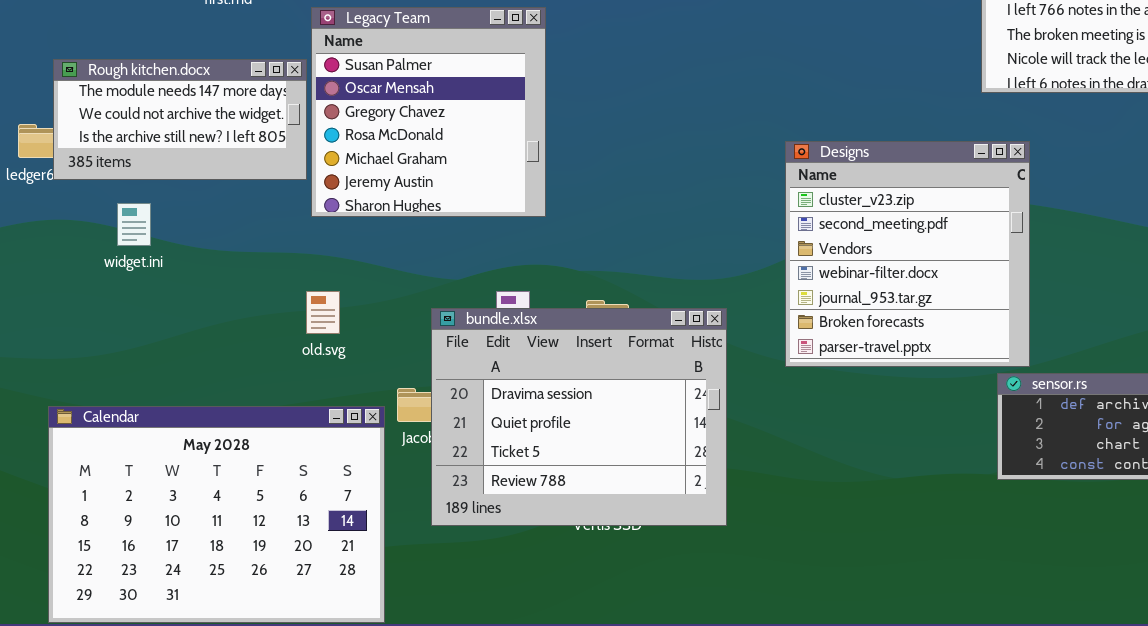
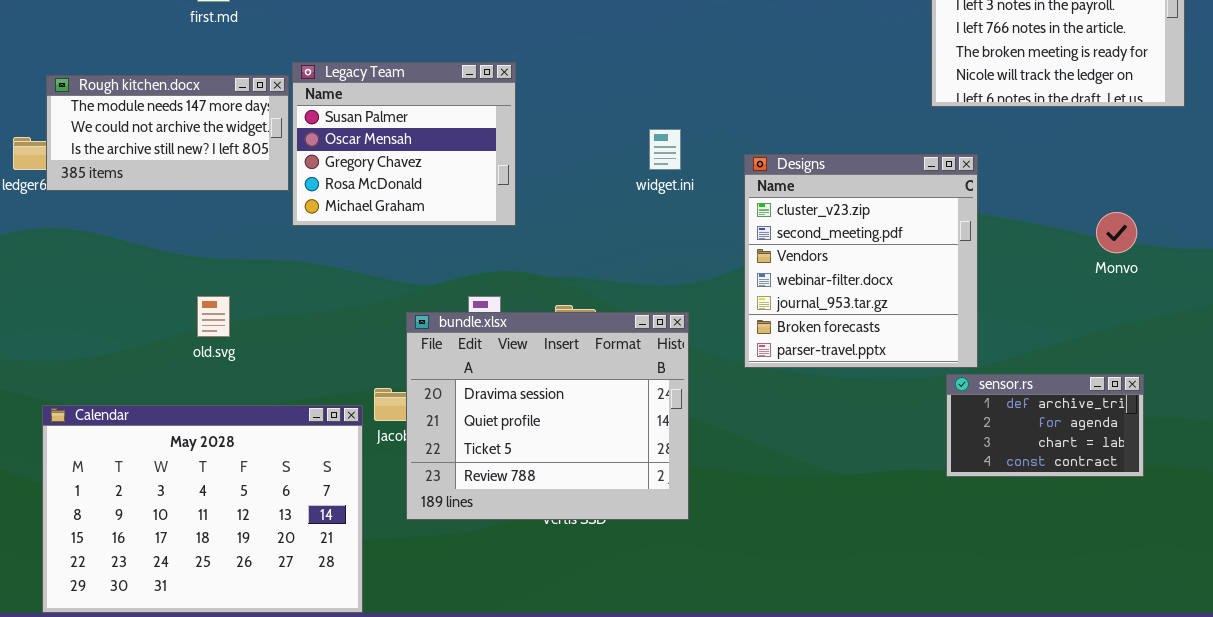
Legacy Team: [311,7,546,217] -> [292,62,516,226], resized
widget.ini: [117,203,151,246] -> [649,129,681,170], moved
old.svg: [306,291,340,334] -> [197,296,230,337], moved

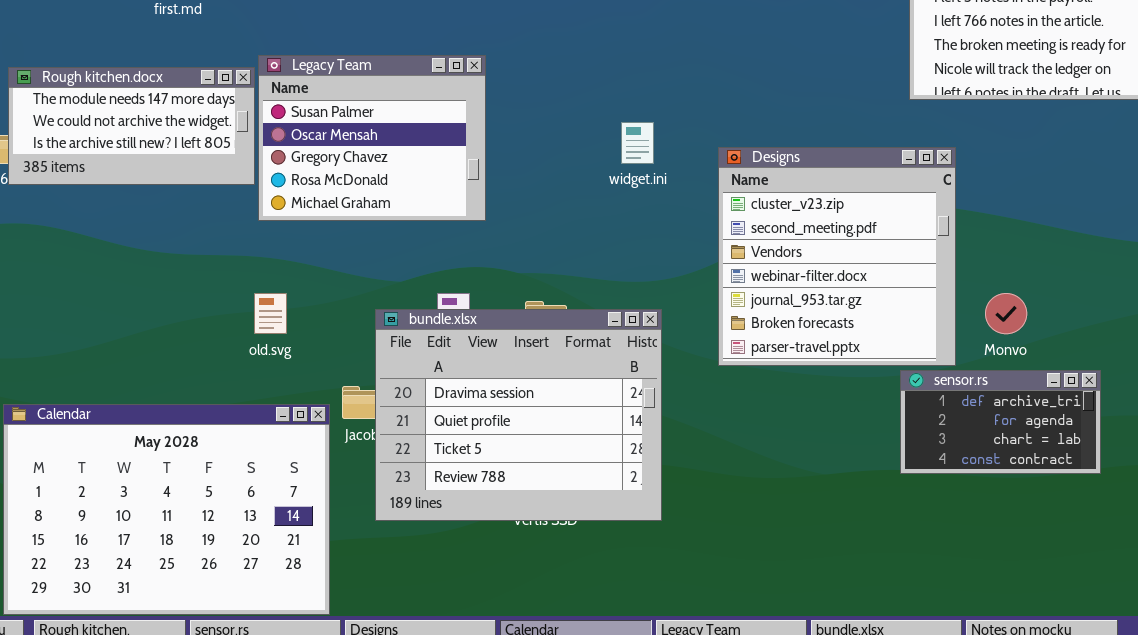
Monvo: [1096,212,1137,253] -> [985,293,1027,334], moved
old.svg: [197,296,230,337] -> [254,293,287,334], moved
sensor.rs: [946,374,1144,477] -> [900,370,1101,474], moved

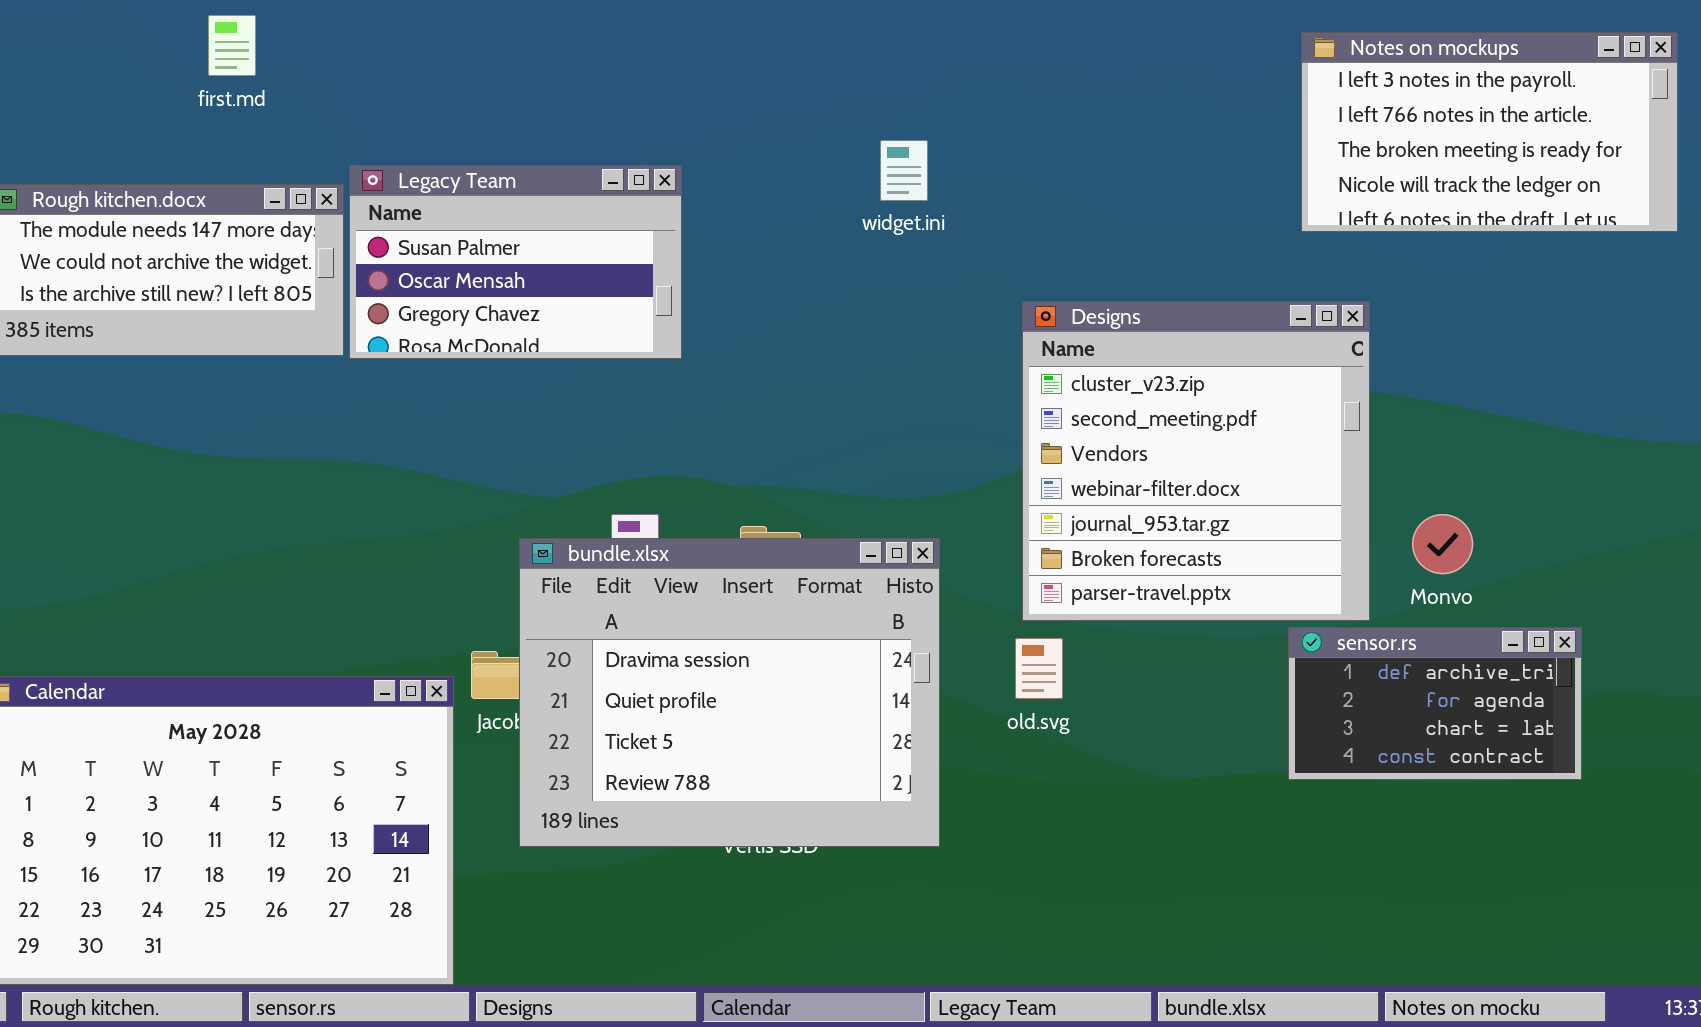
Legacy Team: [258,55,486,221] -> [349,165,682,359], resized
widget.ini: [621,122,654,164] -> [880,140,928,201], moved
old.svg: [254,293,287,334] -> [1015,638,1063,699], moved

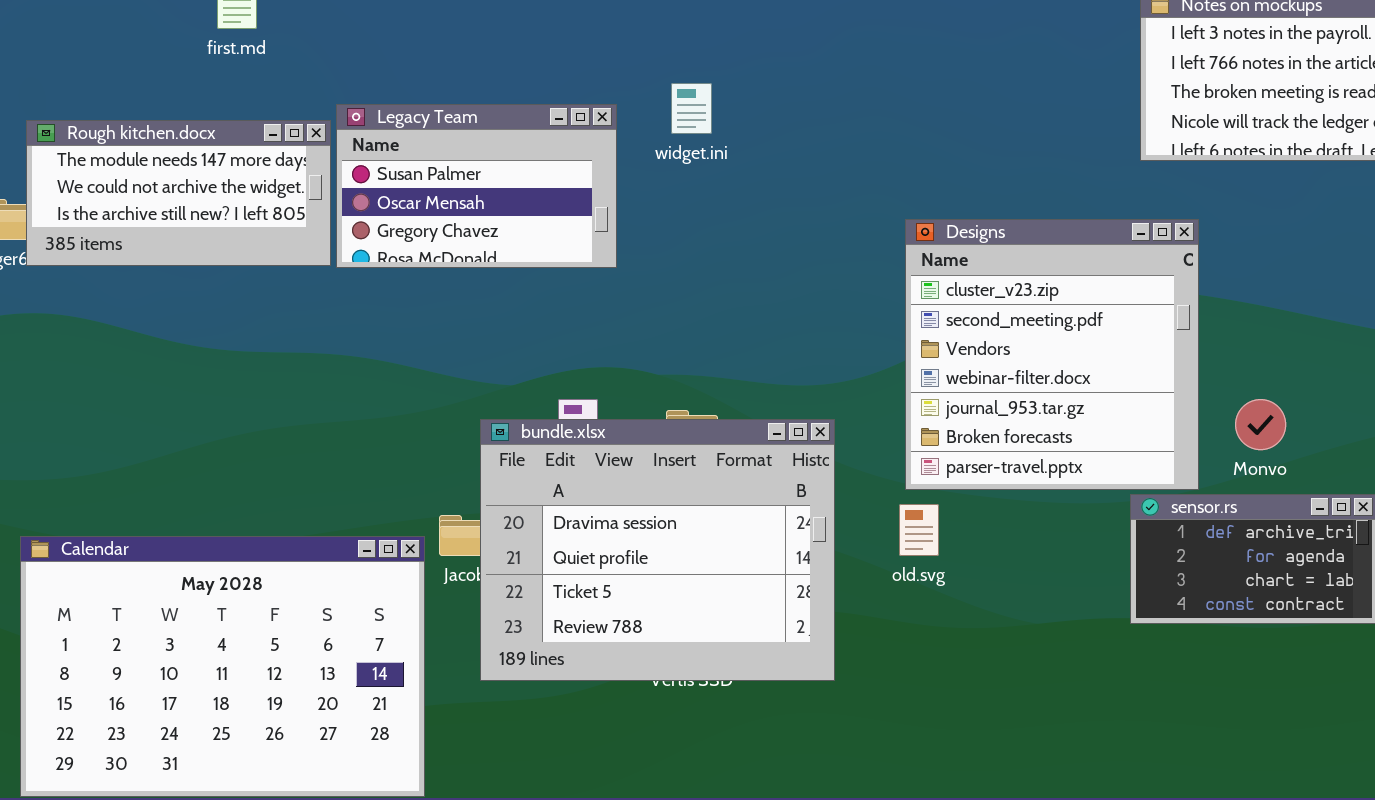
widget.ini: [880,140,928,201] -> [671,83,712,134], moved

